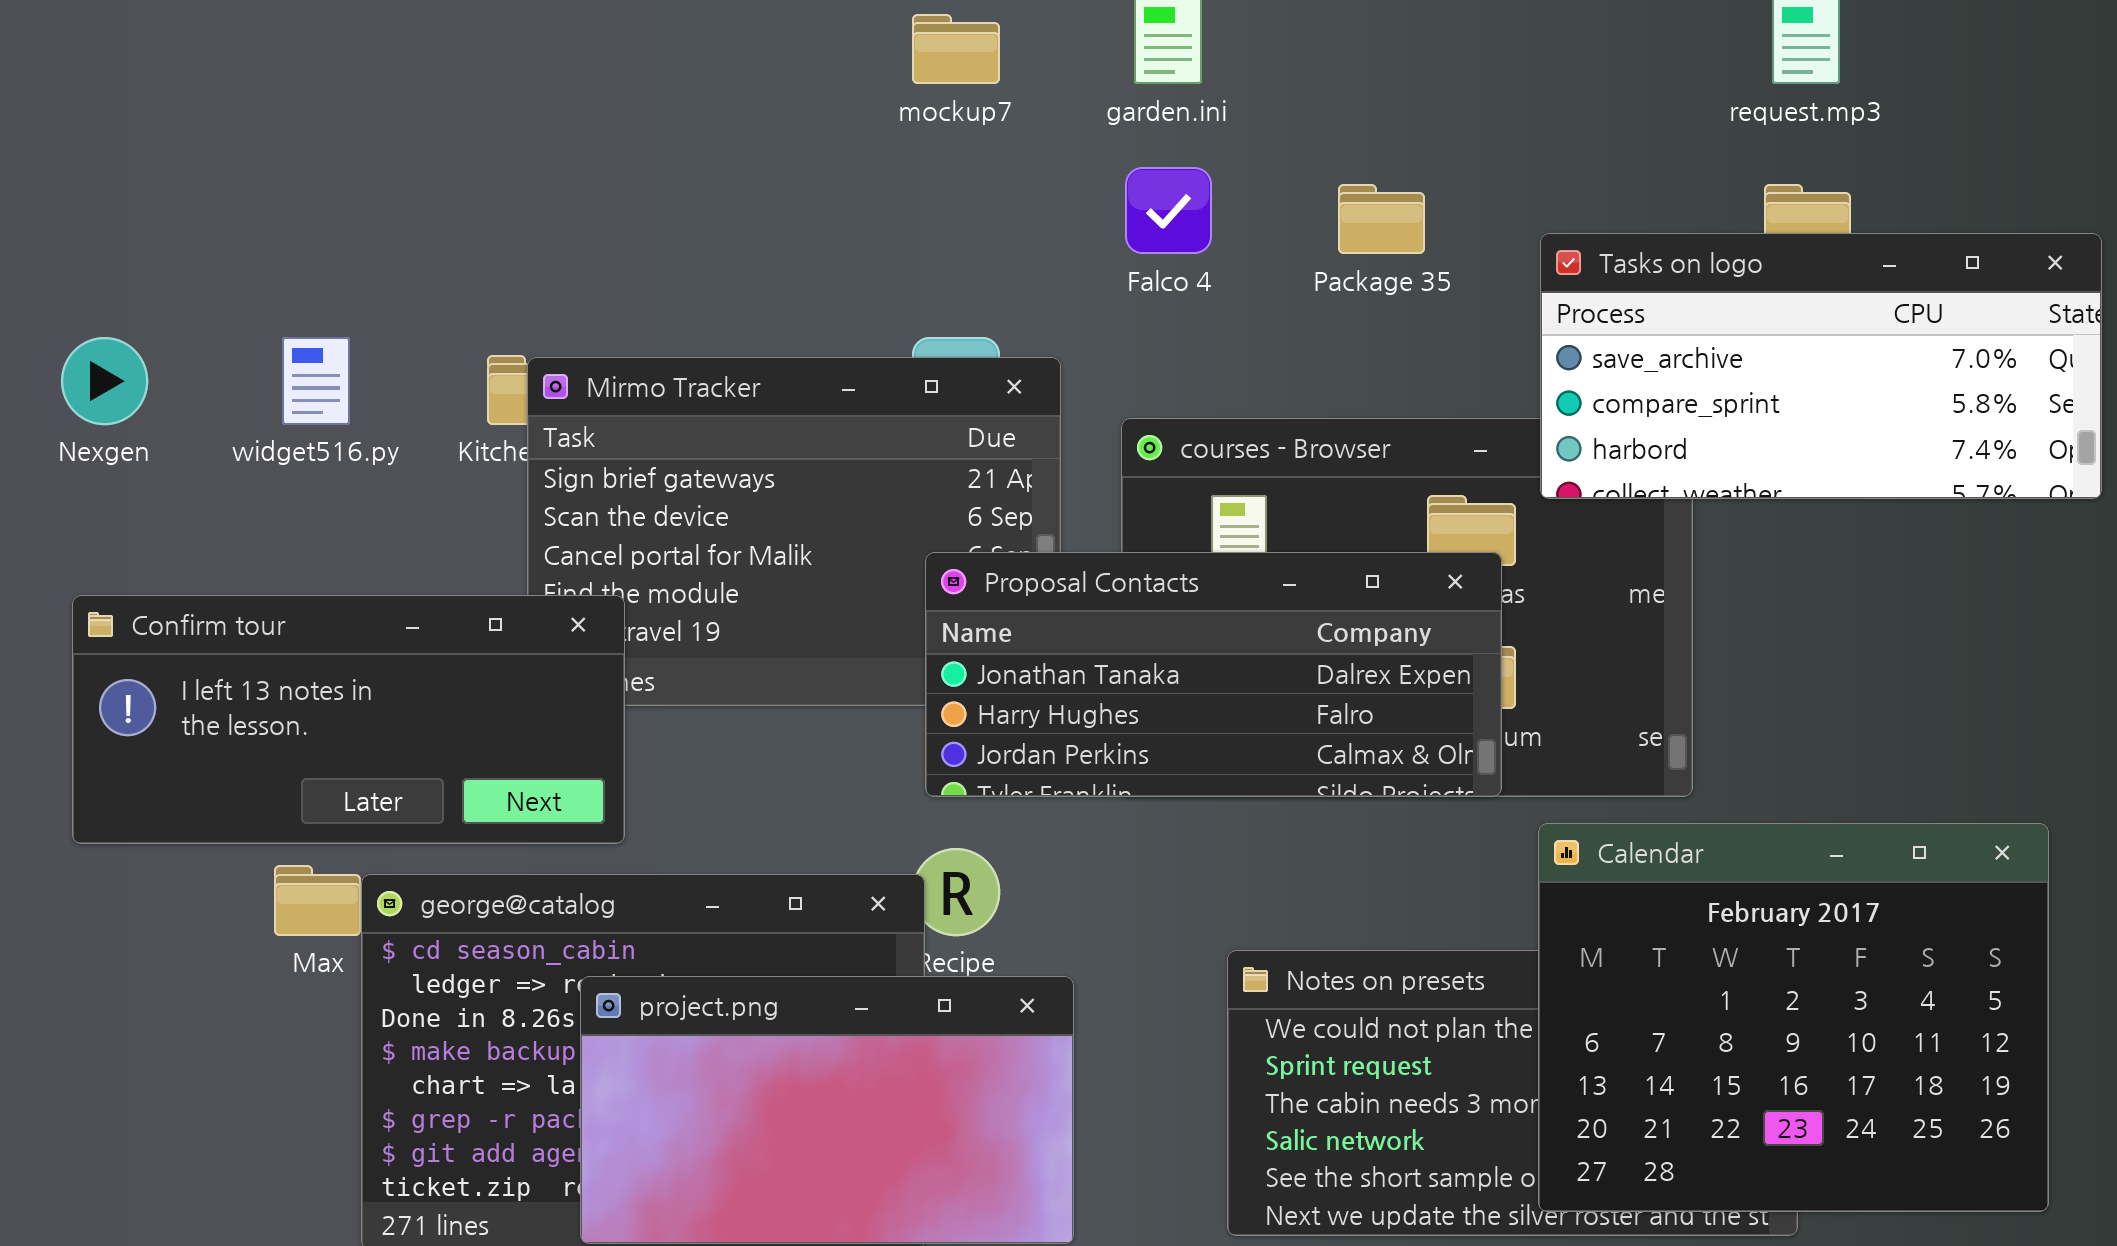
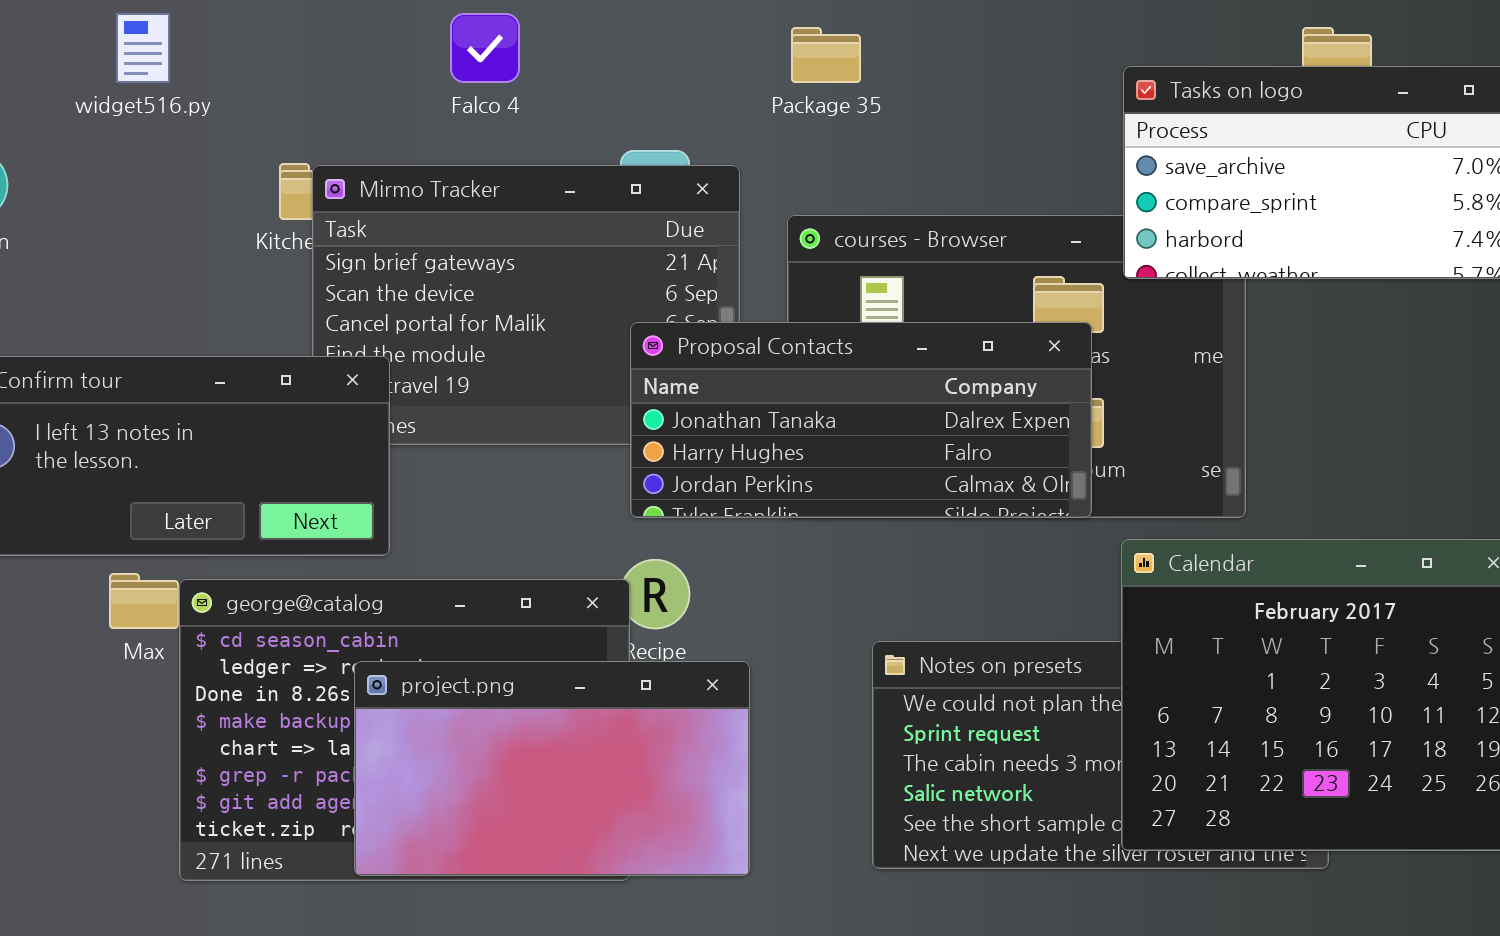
Falco 4: [1125,167,1212,254] -> [450,13,520,83], moved
Package 35: [1338,184,1425,254] -> [791,27,861,83], moved
widget516.py: [282,337,350,425] -> [116,13,170,83], moved

